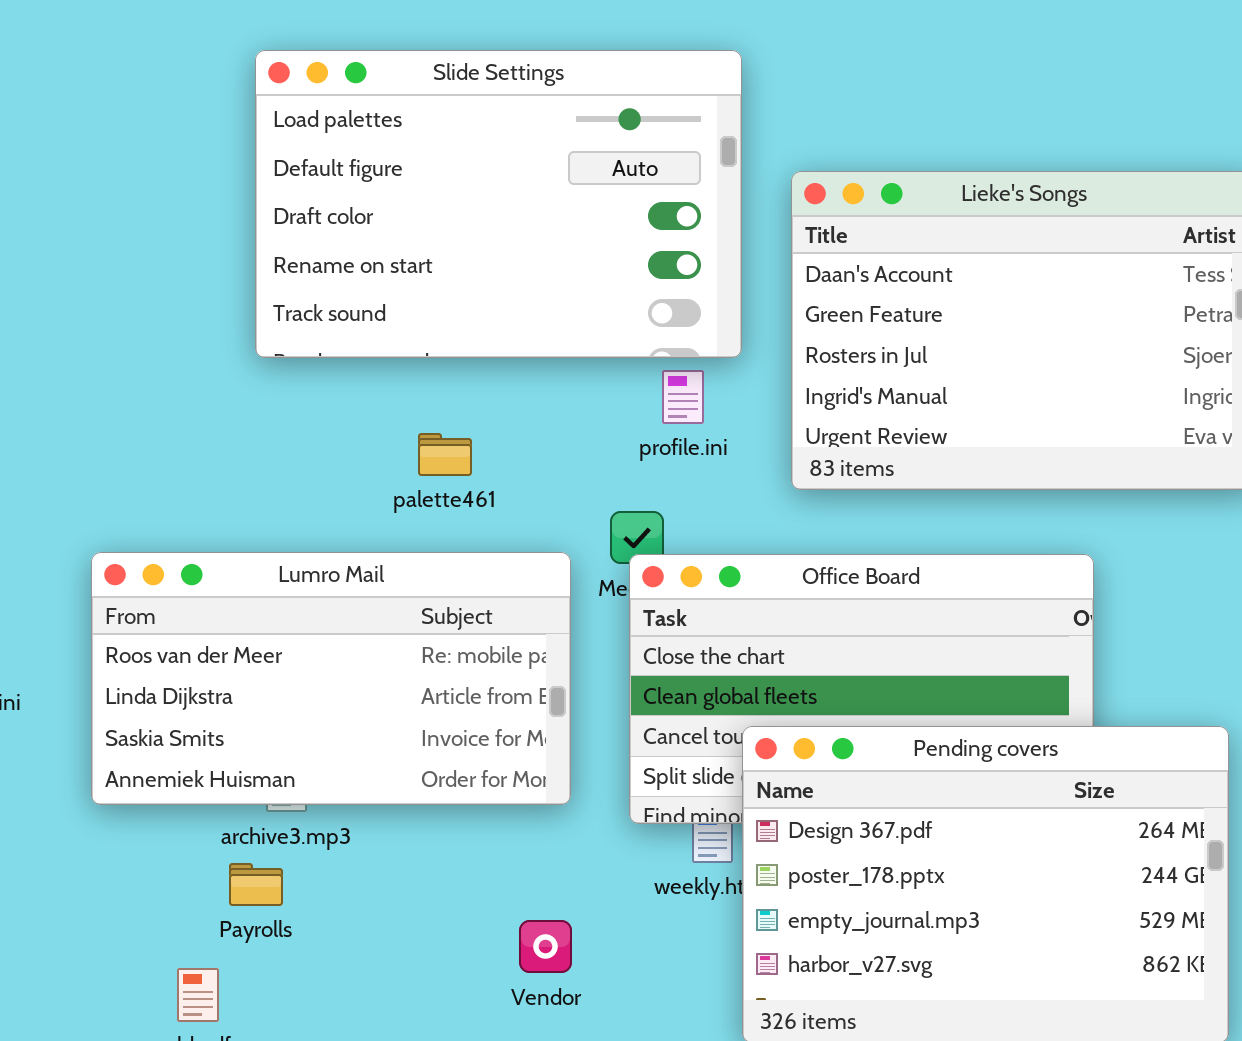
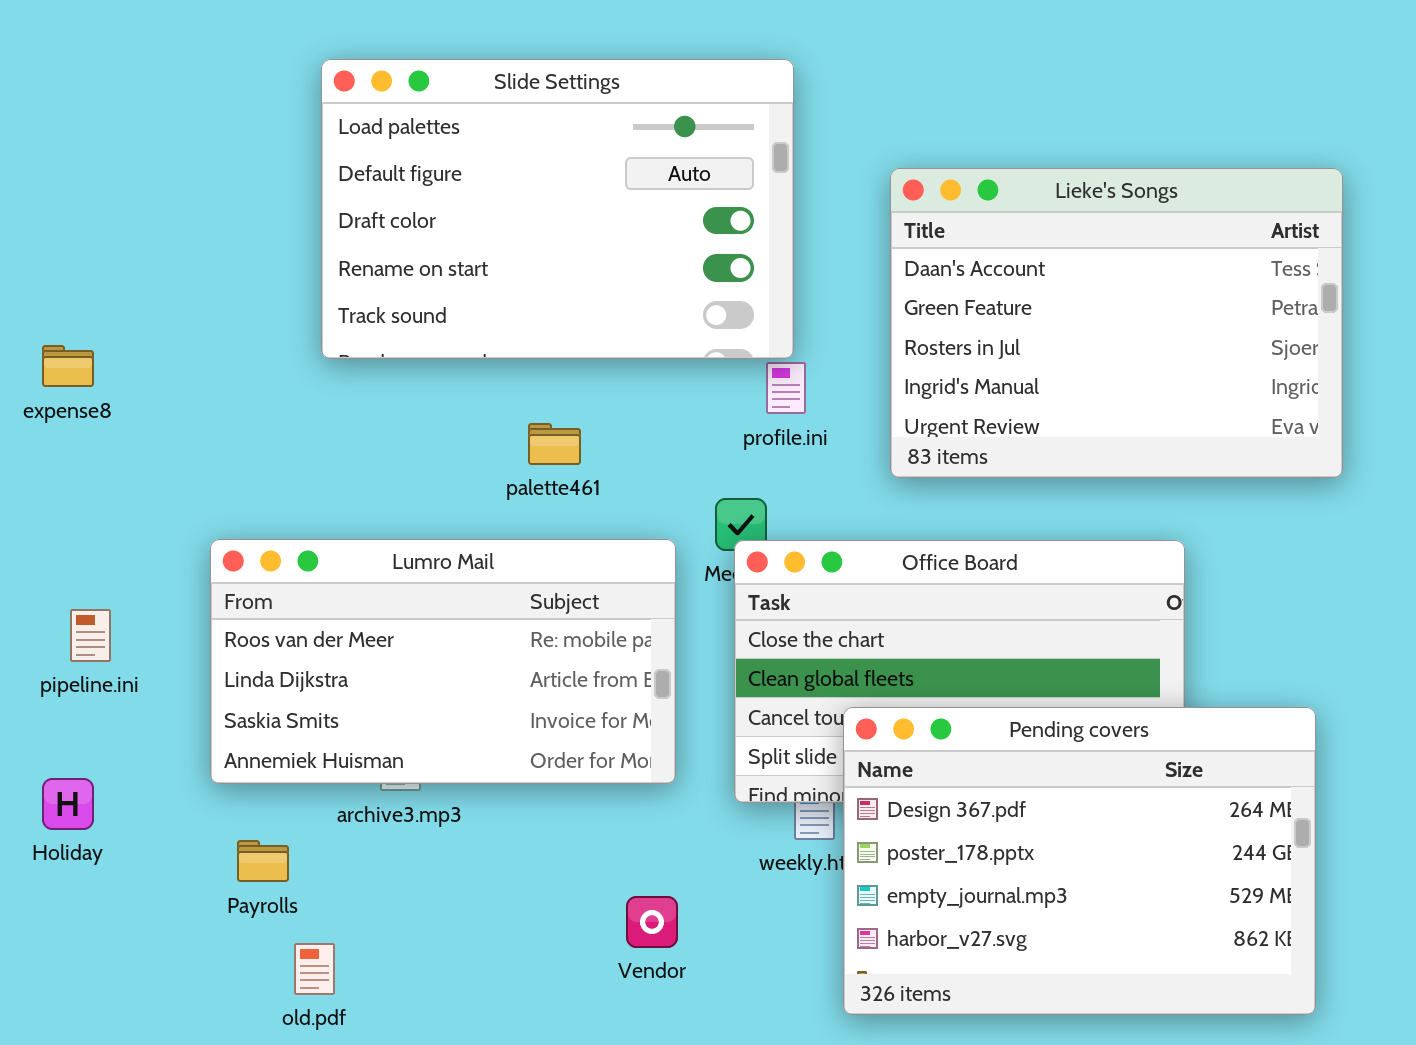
Slide Settings: [255,50,742,358] -> [321,59,794,359], moved
Payrolls: [229,863,283,906] -> [237,840,289,882], moved

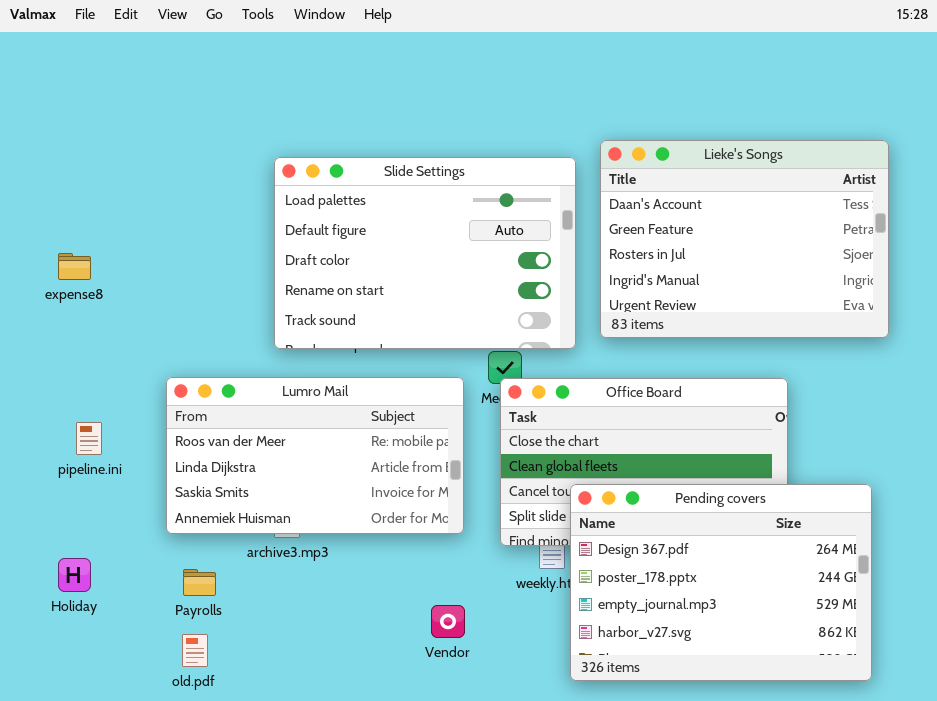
Slide Settings: [321,59,794,359] -> [274,157,576,349], moved
Holiday: [42,778,94,830] -> [58,558,91,592], moved
old.pdf: [294,943,335,995] -> [182,634,208,667], moved

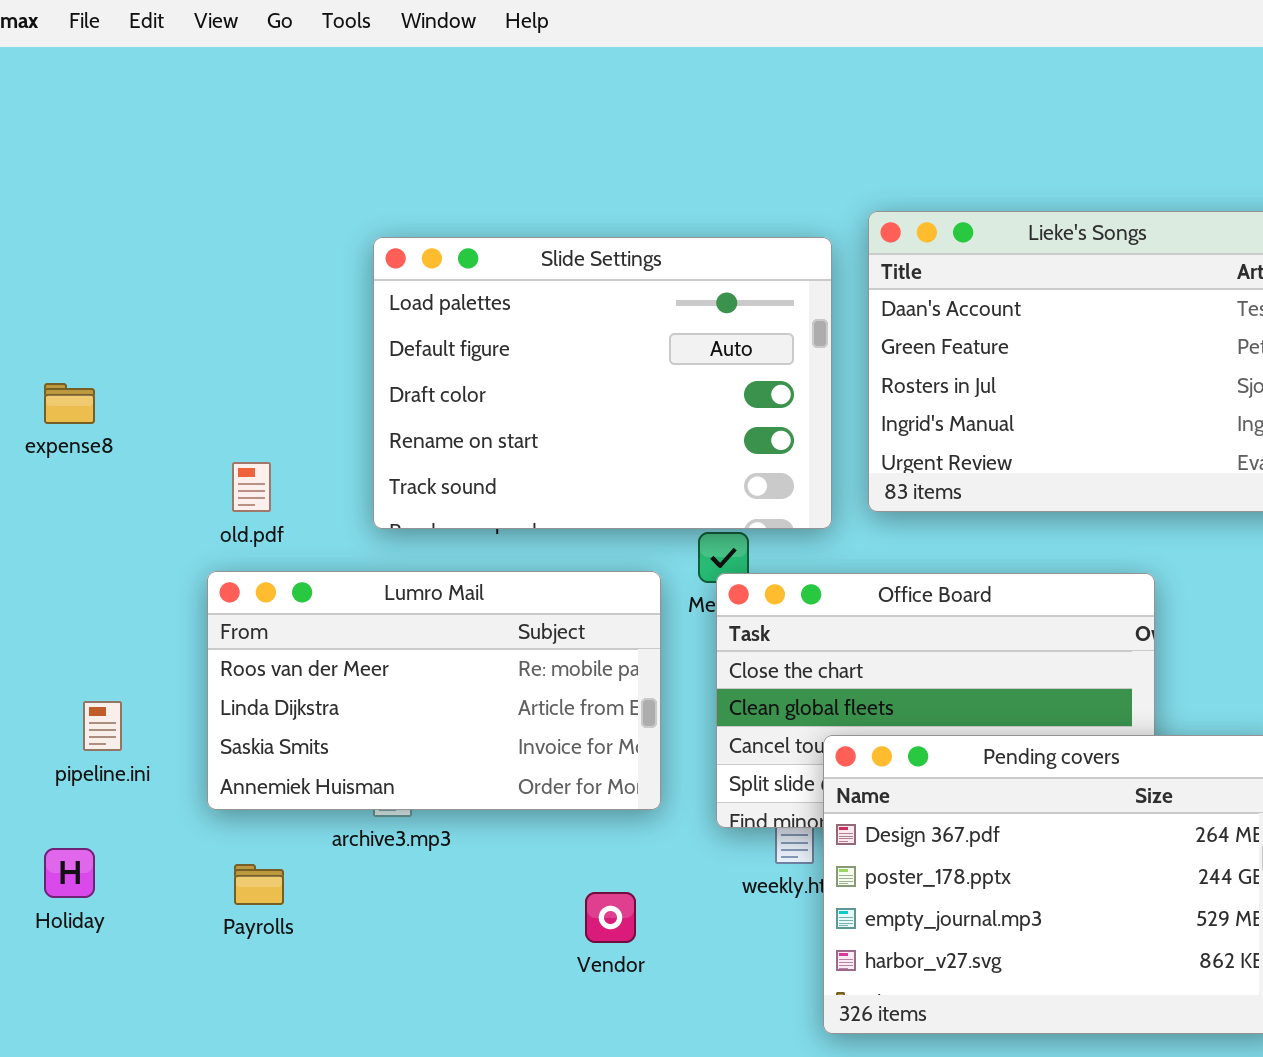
pipeline.ini: [76,422,102,455] -> [83,701,122,751], moved
Vendor: [431,605,465,638] -> [585,892,636,943], moved
old.pdf: [182,634,208,667] -> [232,462,271,512], moved

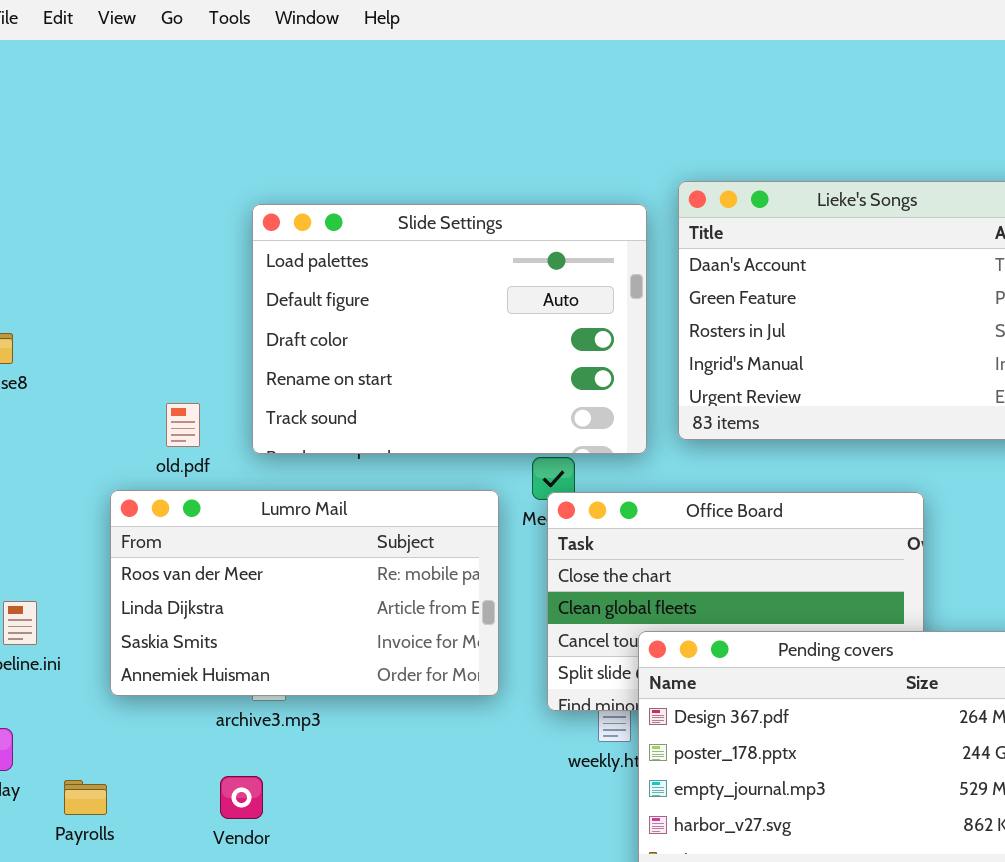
old.pdf: [232,462,271,512] -> [166,403,200,447], moved
Payrolls: [234,864,284,905] -> [64,780,107,815], moved
Vendor: [585,892,636,943] -> [220,776,263,819], moved

